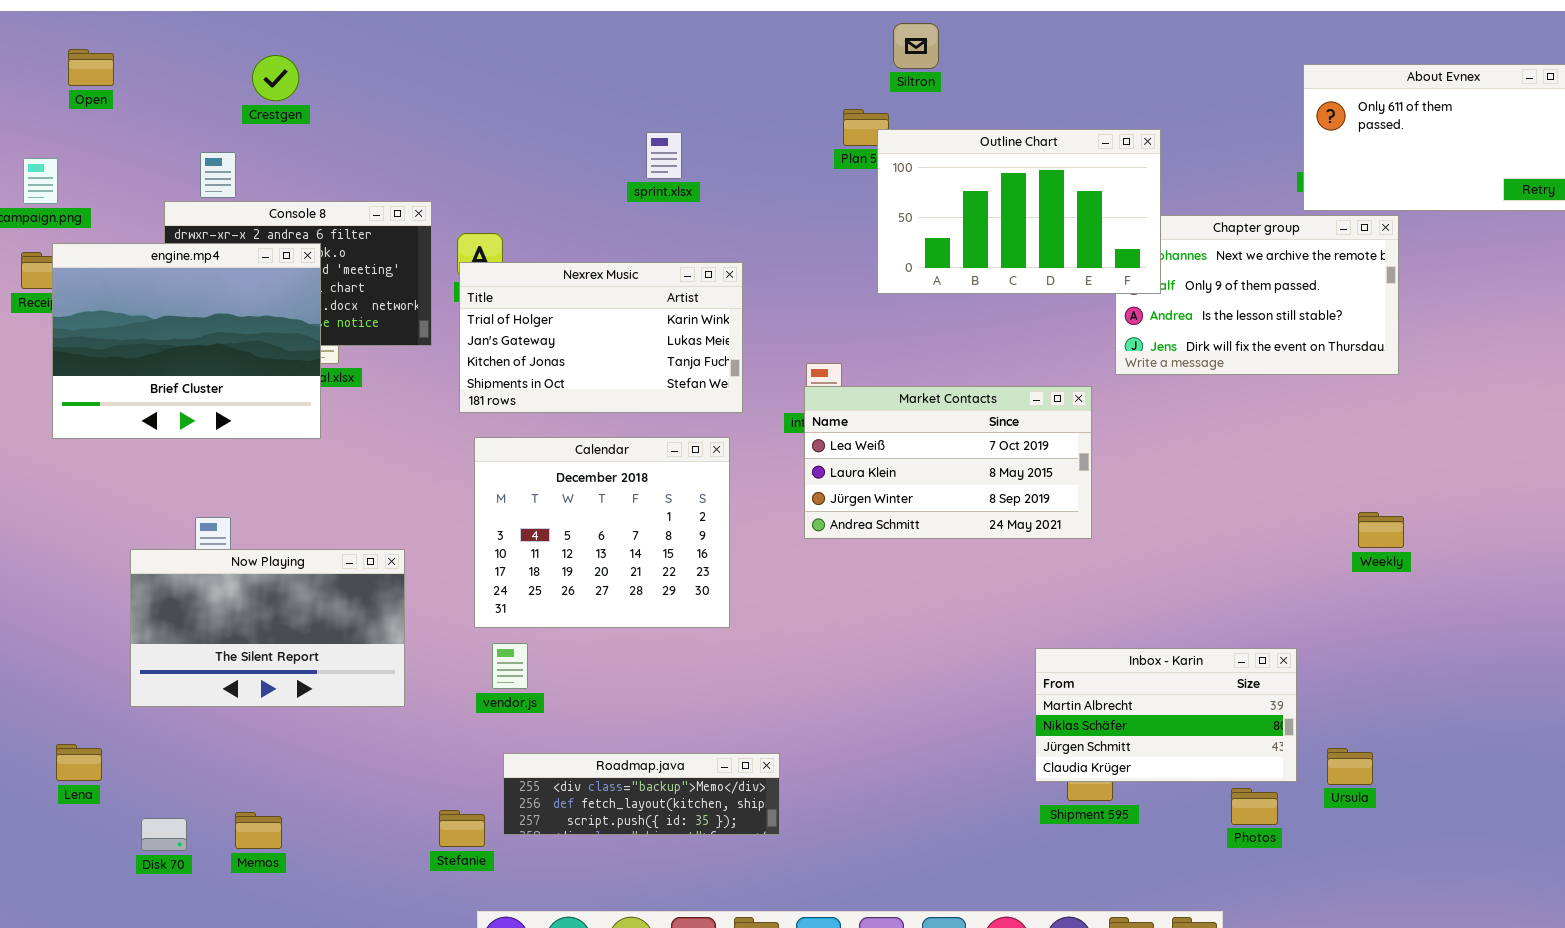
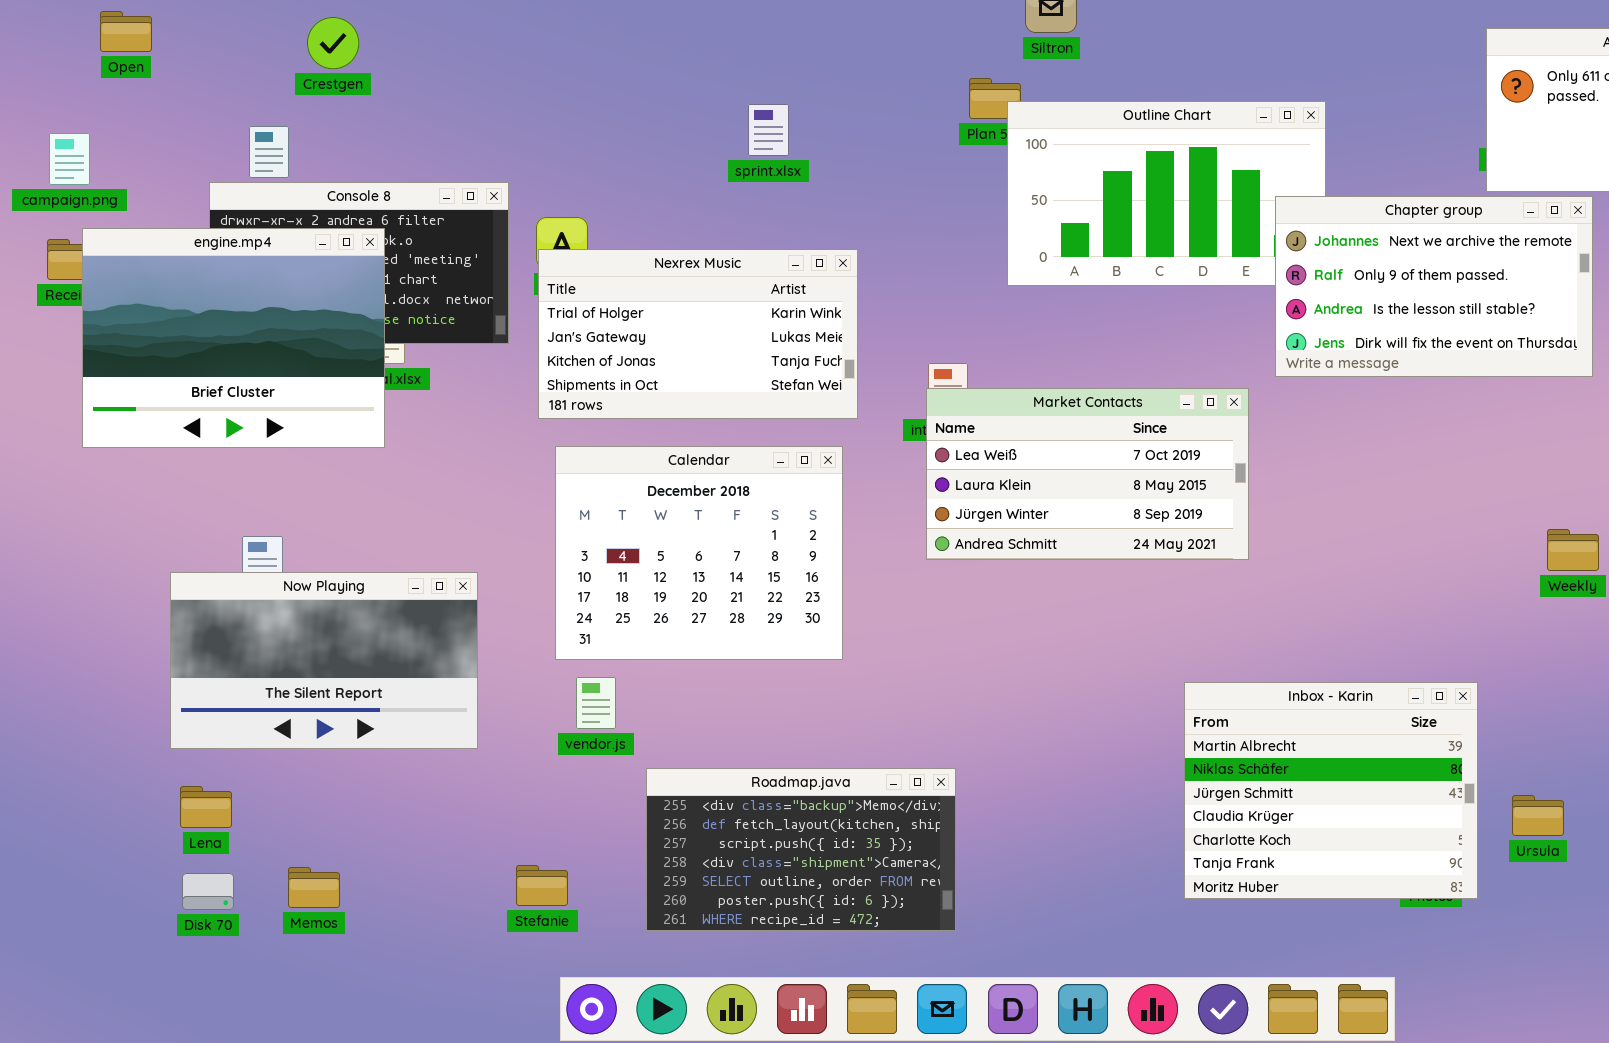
Chapter group: [1115,215,1399,375] -> [1275,196,1593,377], raised
Inbox - Karin: [1035,648,1297,782] -> [1184,682,1478,899], resized
Lena: [56,744,102,781] -> [180,786,232,828], moved
Roadmap.java: [503,753,780,835] -> [646,768,956,931], moved, resized

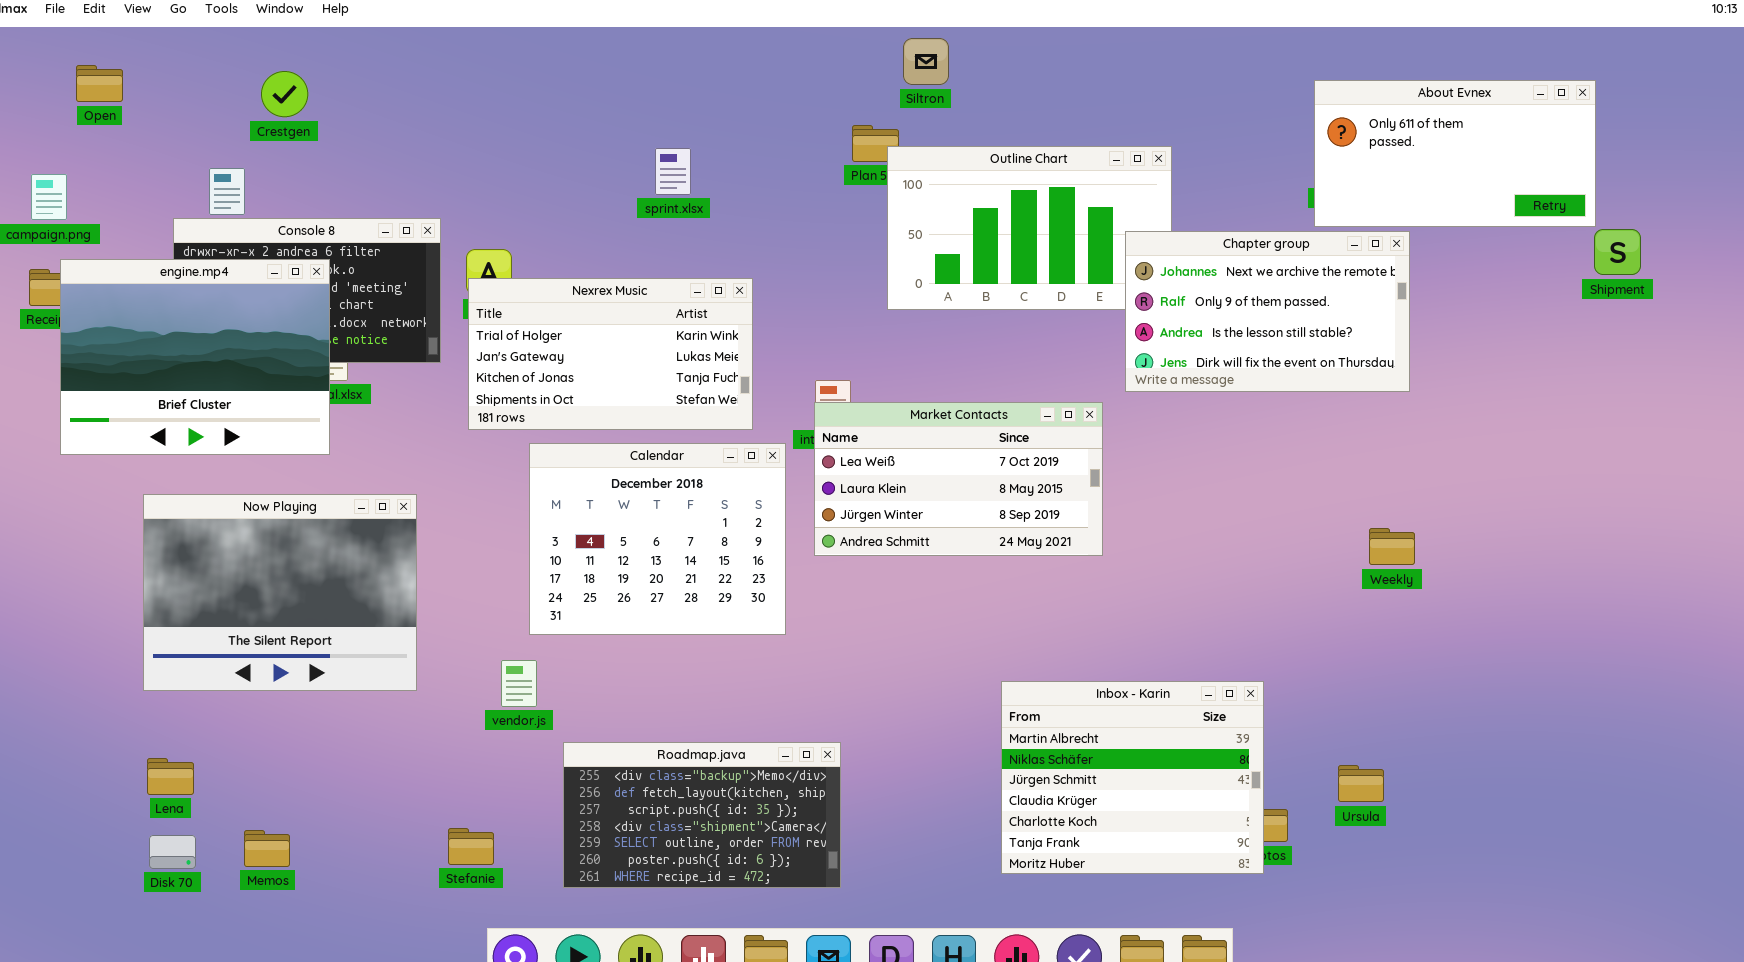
Calendar: [555,446,843,660] -> [529,443,786,635], moved
Now Playing: [170,572,478,749] -> [143,494,417,691], moved, resized
Inbox - Karin: [1184,682,1478,899] -> [1001,681,1264,874], moved

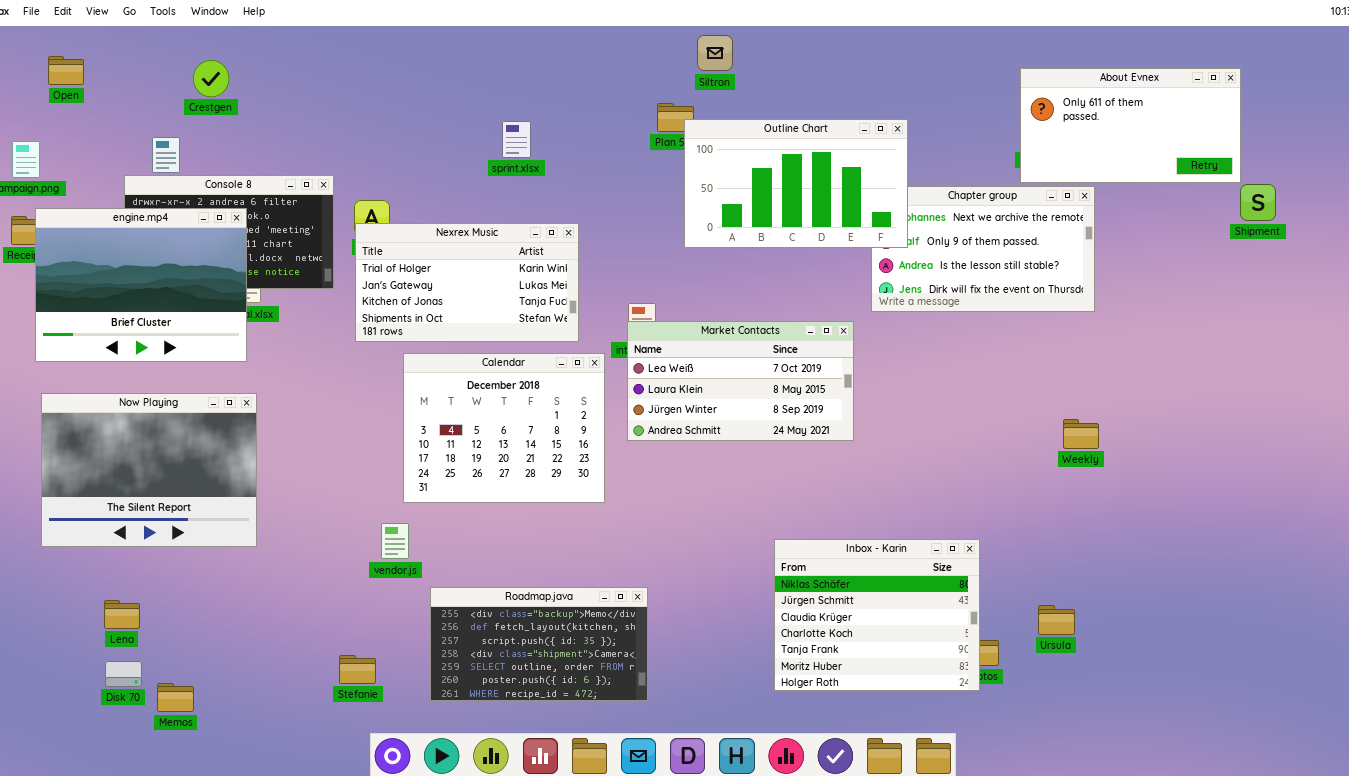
Outline Chart: [887,146,1172,310] -> [684,119,908,248], raised
Now Playing: [143,494,417,691] -> [41,393,257,547], moved
Inbox - Karin: [1001,681,1264,874] -> [774,539,980,691], scrolled down 1 row
Memos: [244,830,290,867] -> [157,683,194,712], moved

